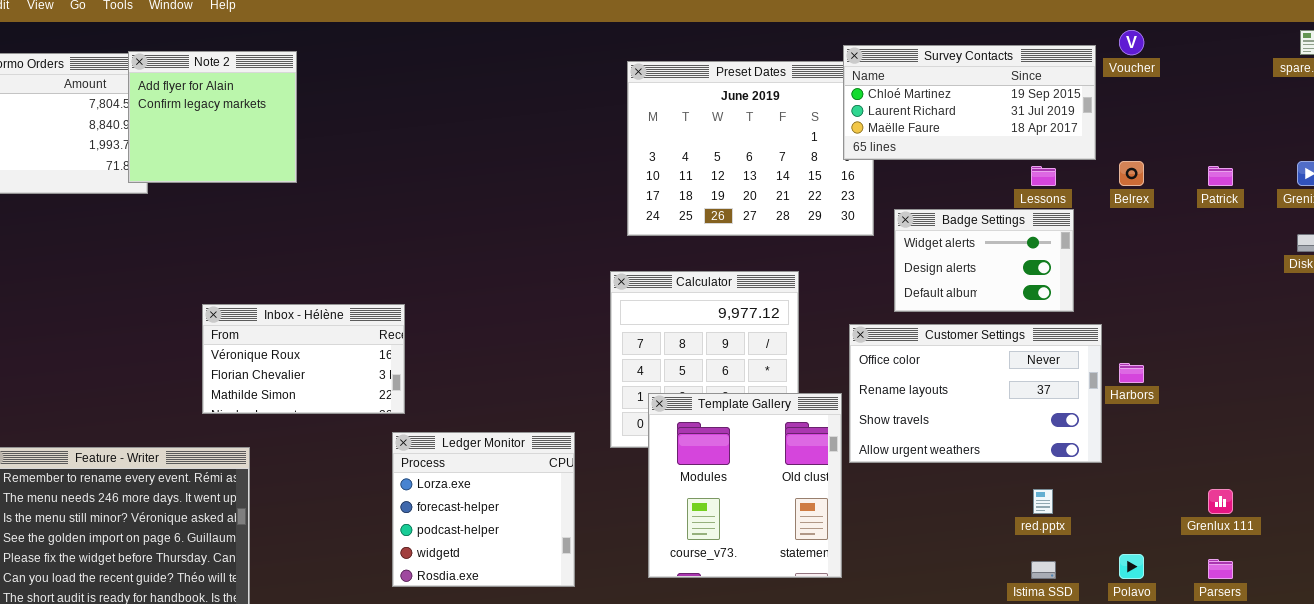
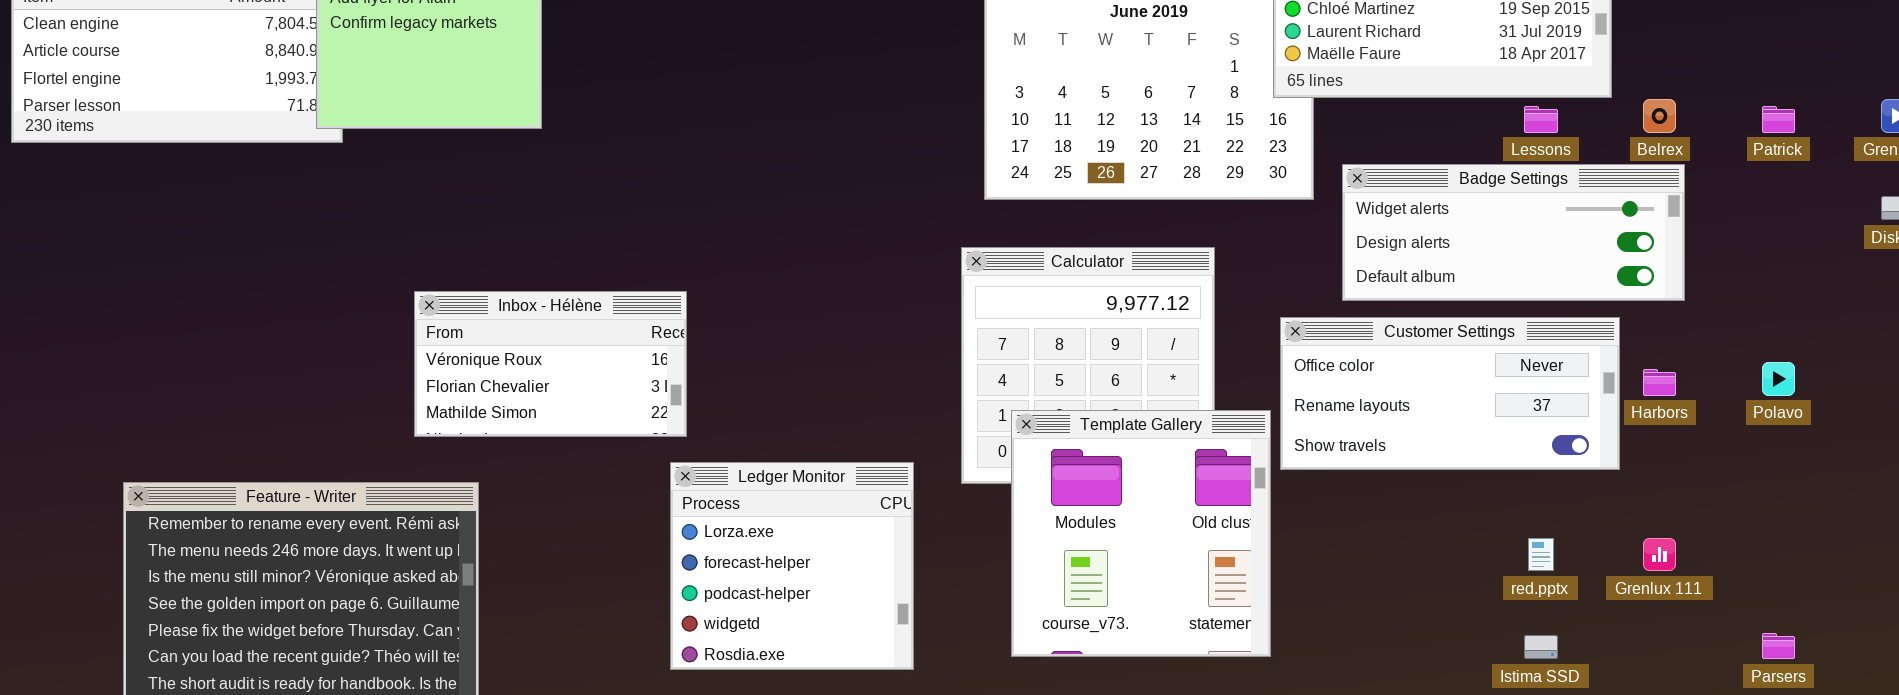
Badge Settings: [894,209,1074,312] -> [1342,164,1685,301], resized
Customer Settings: [849,324,1102,463] -> [1280,317,1620,470], resized
Grenlux 111: [1208,489,1233,514] -> [1643,538,1676,571], moved
Polavo: [1119,554,1144,579] -> [1762,362,1795,396], moved

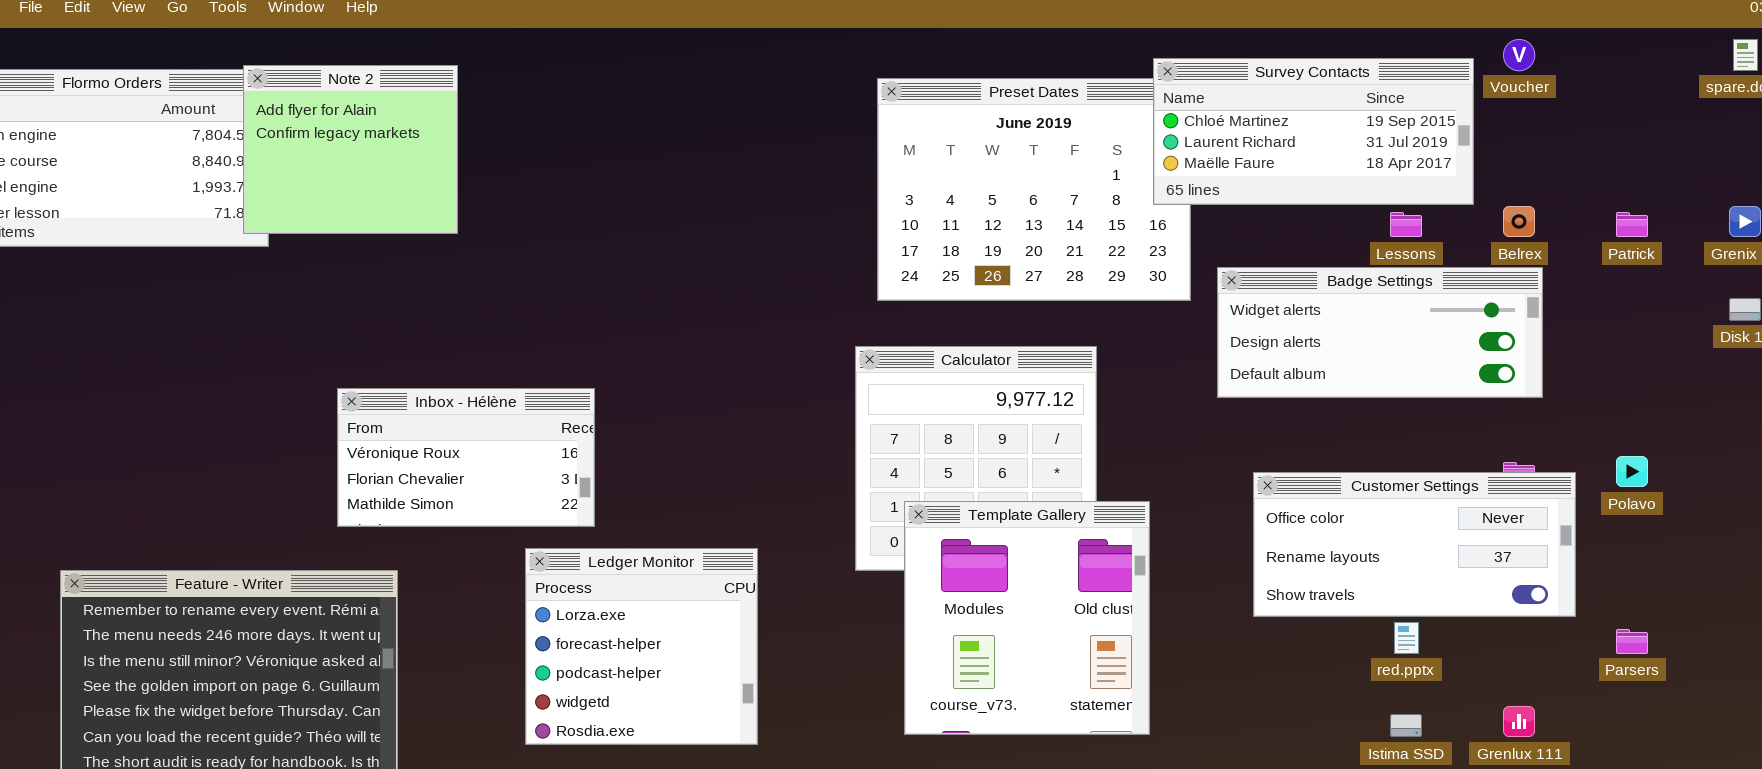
Customer Settings: [1280,317,1620,470] -> [1253,472,1576,617], moved
Ledger Monitor: [670,462,914,670] -> [525,548,758,745], moved
Grenlux 111: [1643,538,1676,571] -> [1503,706,1535,737], moved
Parsers: [1762,633,1795,659] -> [1616,629,1648,654], moved

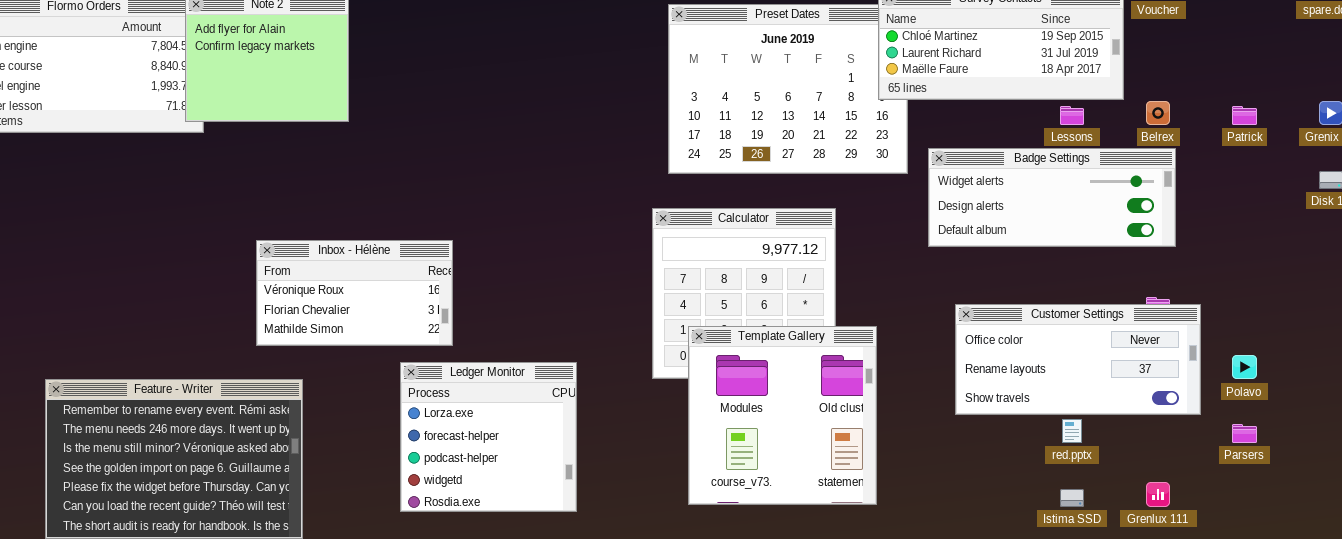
Polavo: [1616,456,1648,487] -> [1232,355,1257,379], moved

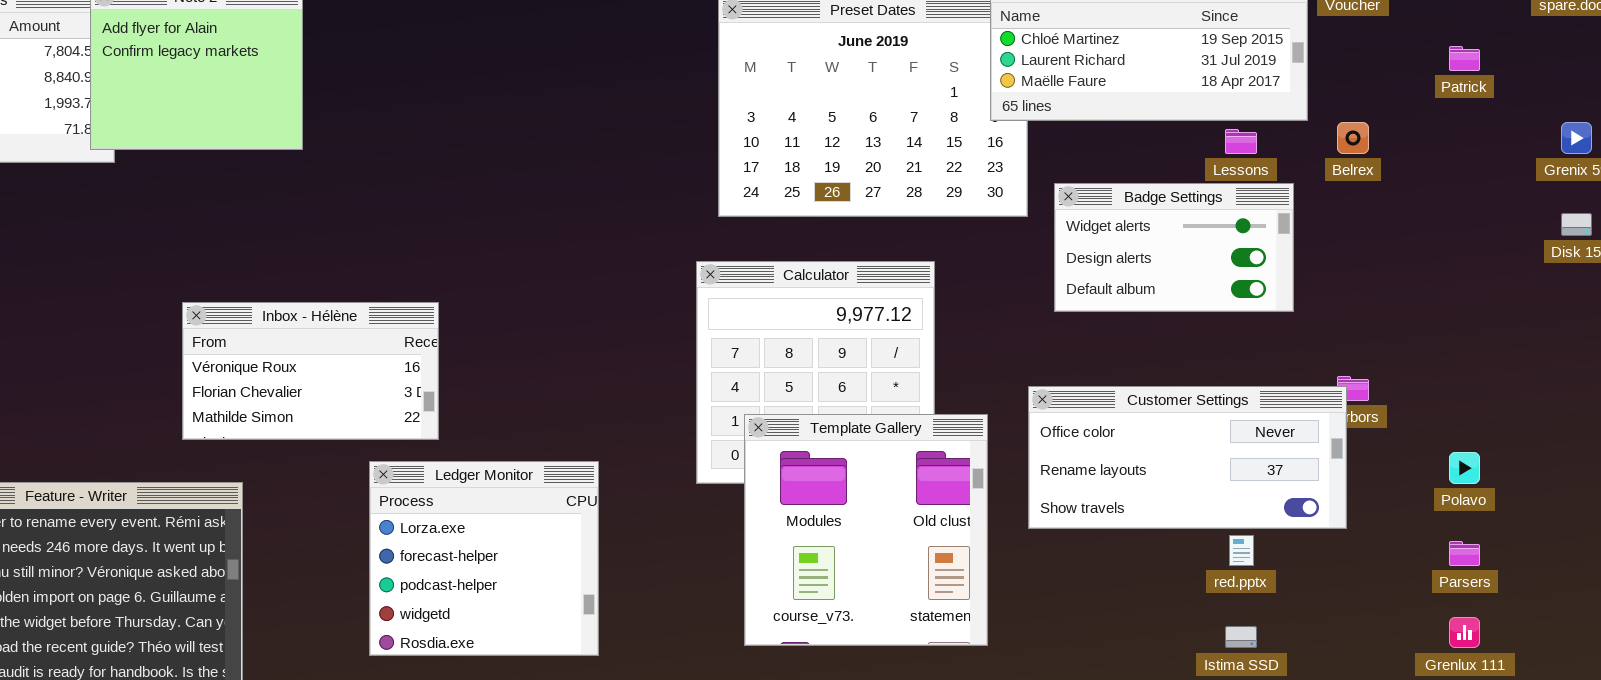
Patrick: [1232,106,1257,125] -> [1449,46,1480,71], moved
Badge Settings: [928,148,1176,247] -> [1054,183,1294,312], resized
Customer Settings: [955,304,1201,415] -> [1028,386,1347,529], moved
Grenlux 111: [1146,482,1170,507] -> [1449,617,1480,648], moved

